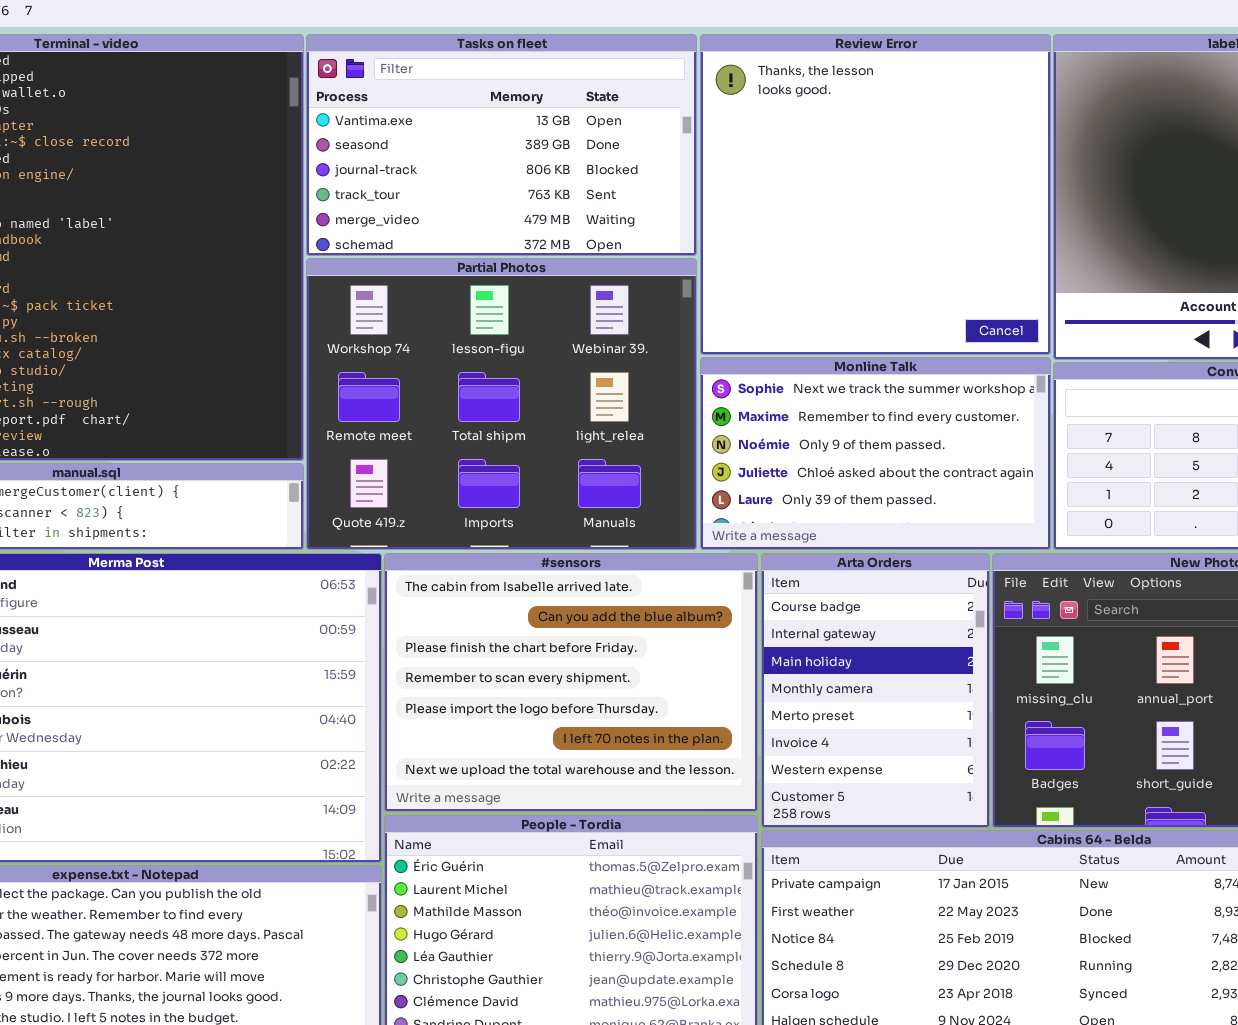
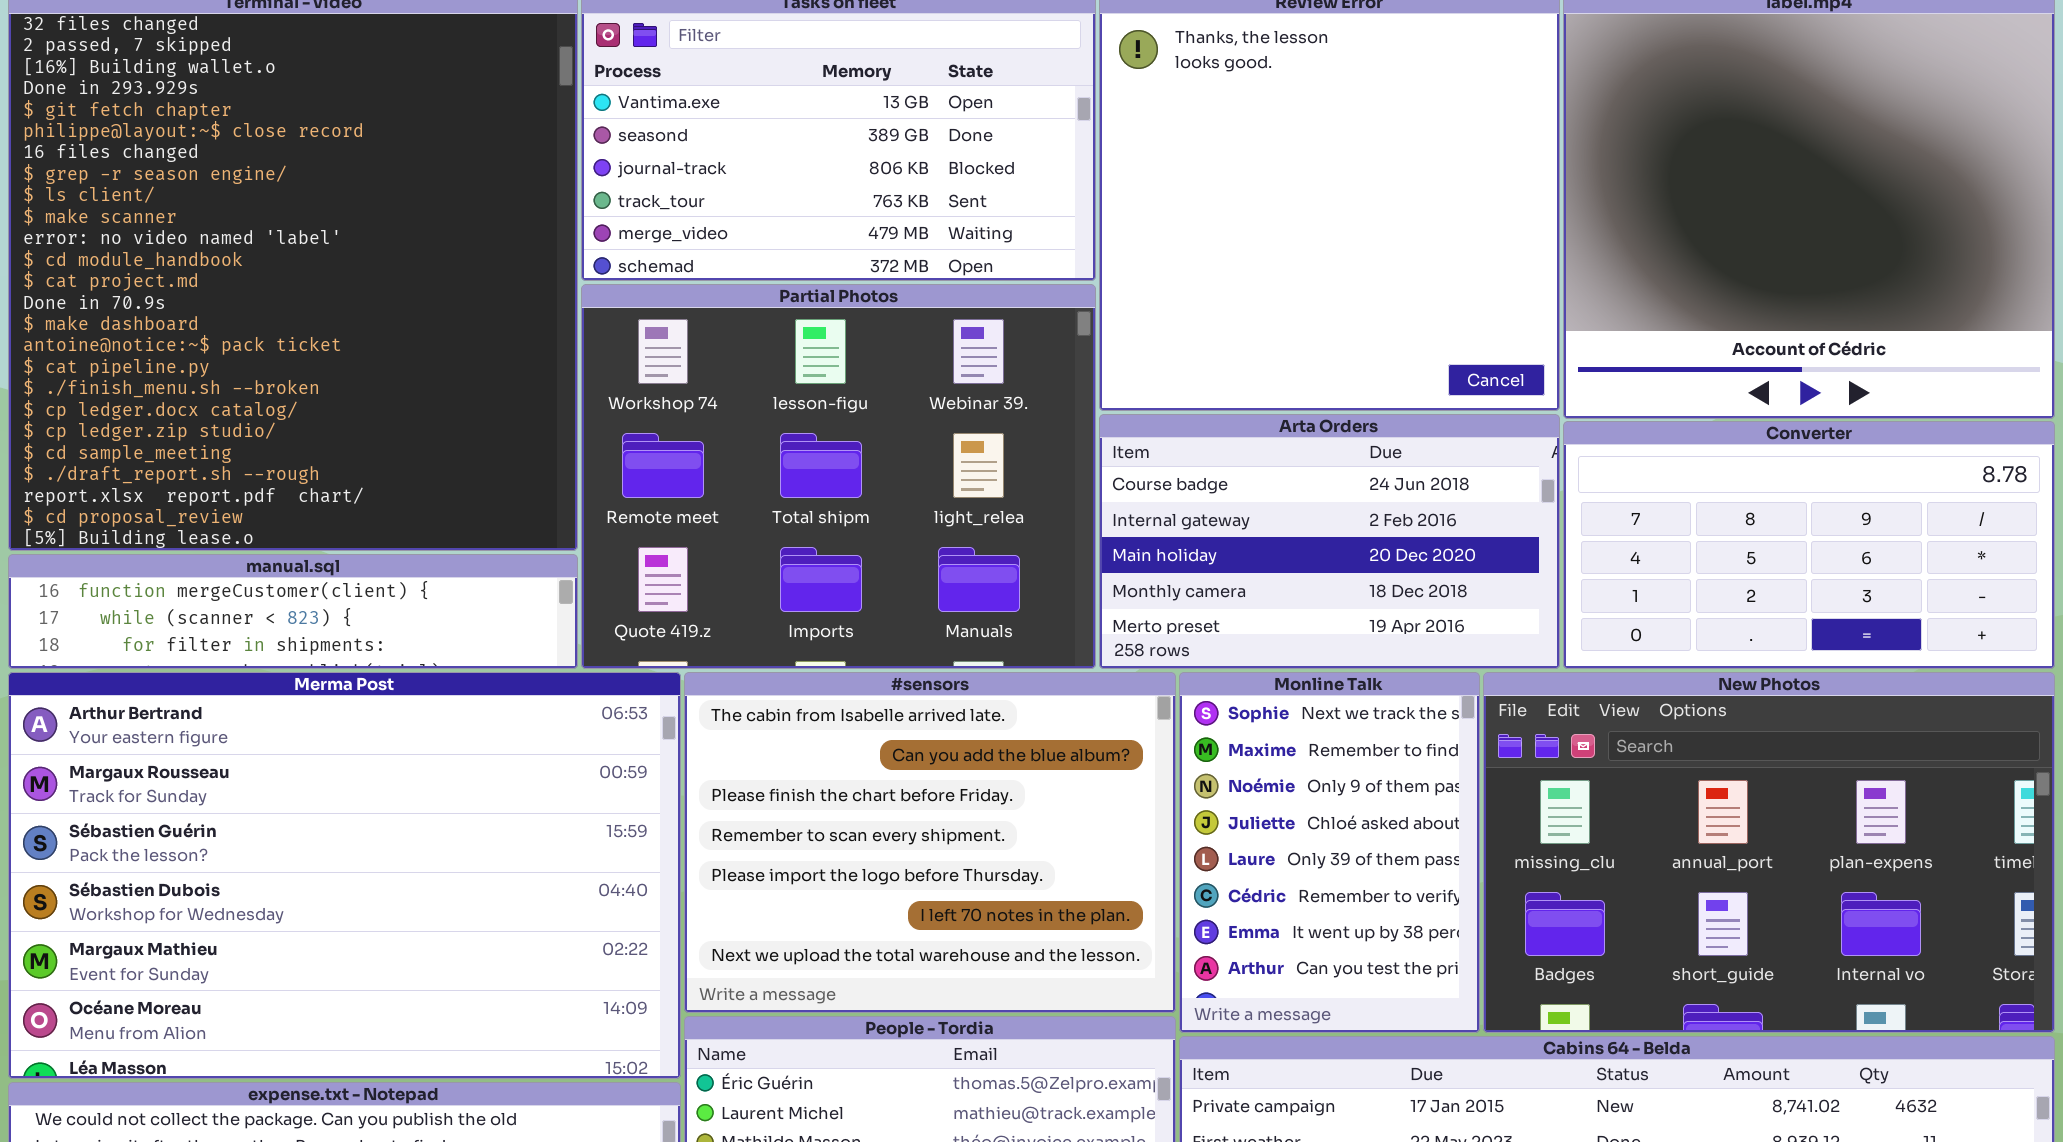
Monline Talk: [700,357,1051,550] -> [1179,672,1480,1033], moved, resized
Arta Orders: [761,553,990,828] -> [1099,414,1560,669], moved, resized

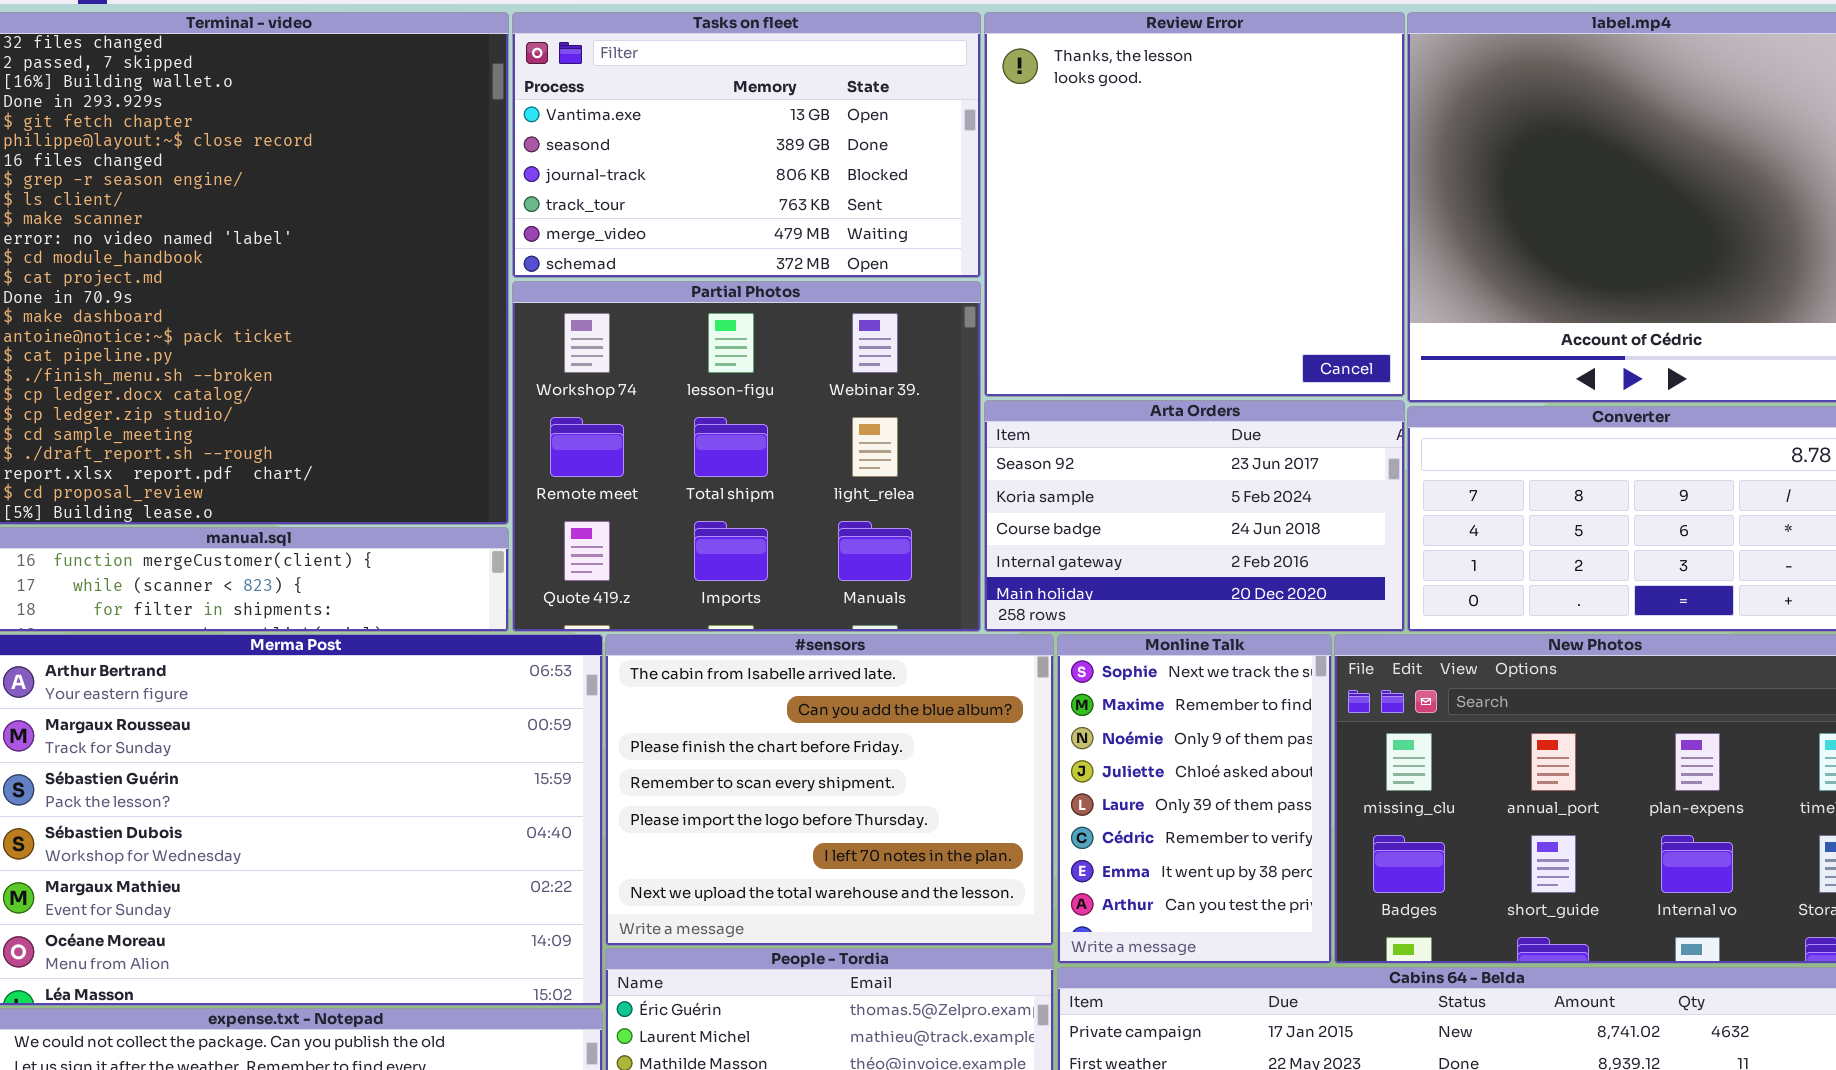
Arta Orders: [1099,414,1560,669] -> [984,400,1405,632], scrolled up 2 rows

